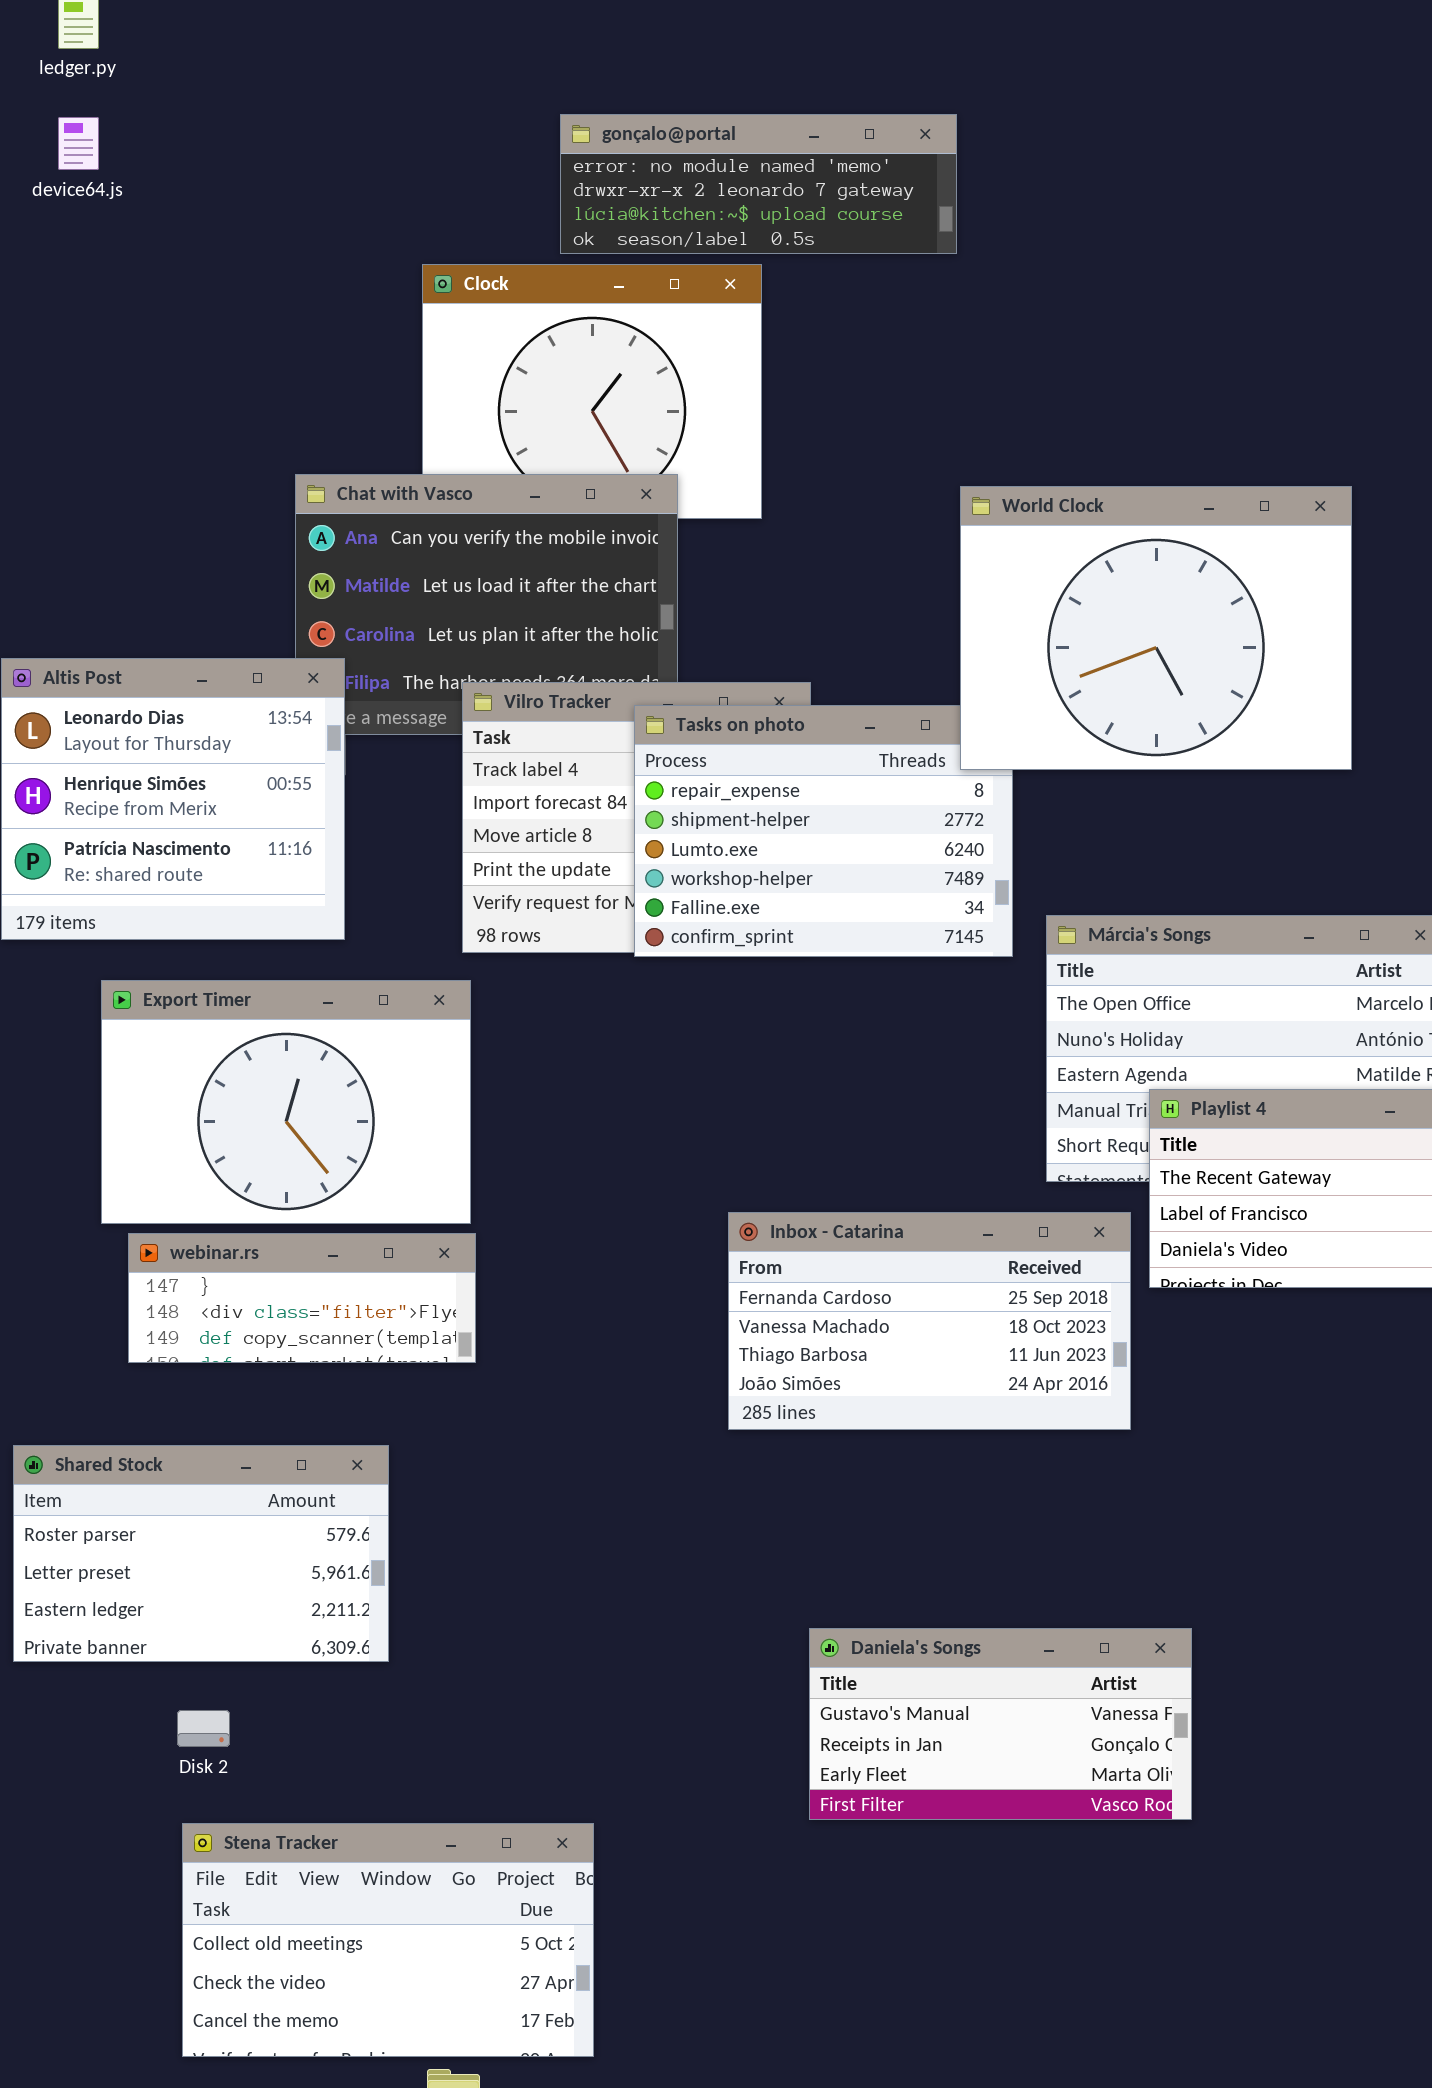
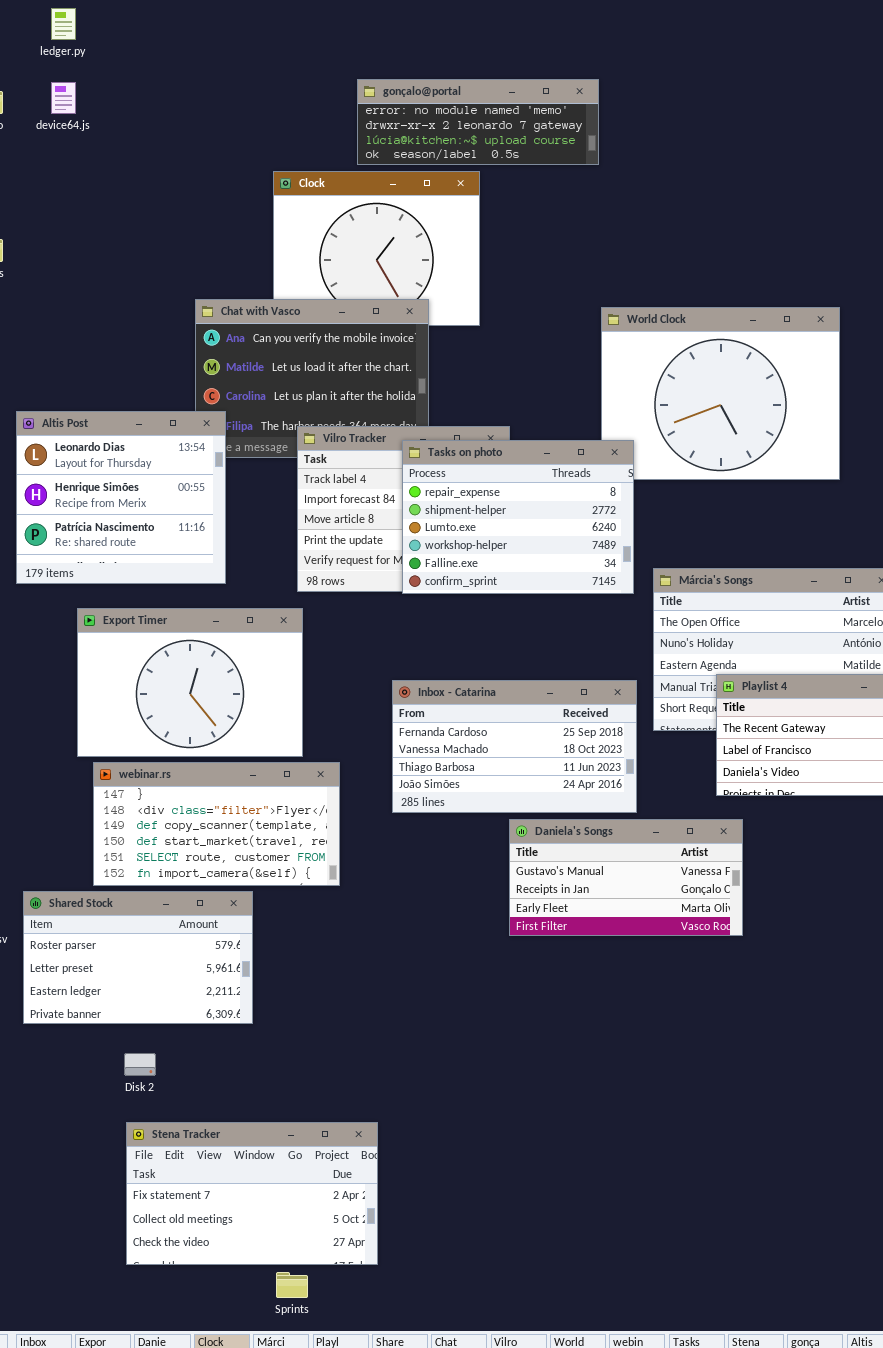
Tasks on photo: [634,705,1013,957] -> [402,440,634,594], raised
Inbox - Catarina: [728,1212,1131,1430] -> [392,680,637,813], moved
webinar.rs: [128,1233,476,1363] -> [93,762,340,886], resized
Daniela's Songs: [809,1628,1192,1820] -> [509,819,743,936], moved
Stena Tracker: [182,1823,594,2057] -> [126,1122,378,1265], scrolled up 1 row

